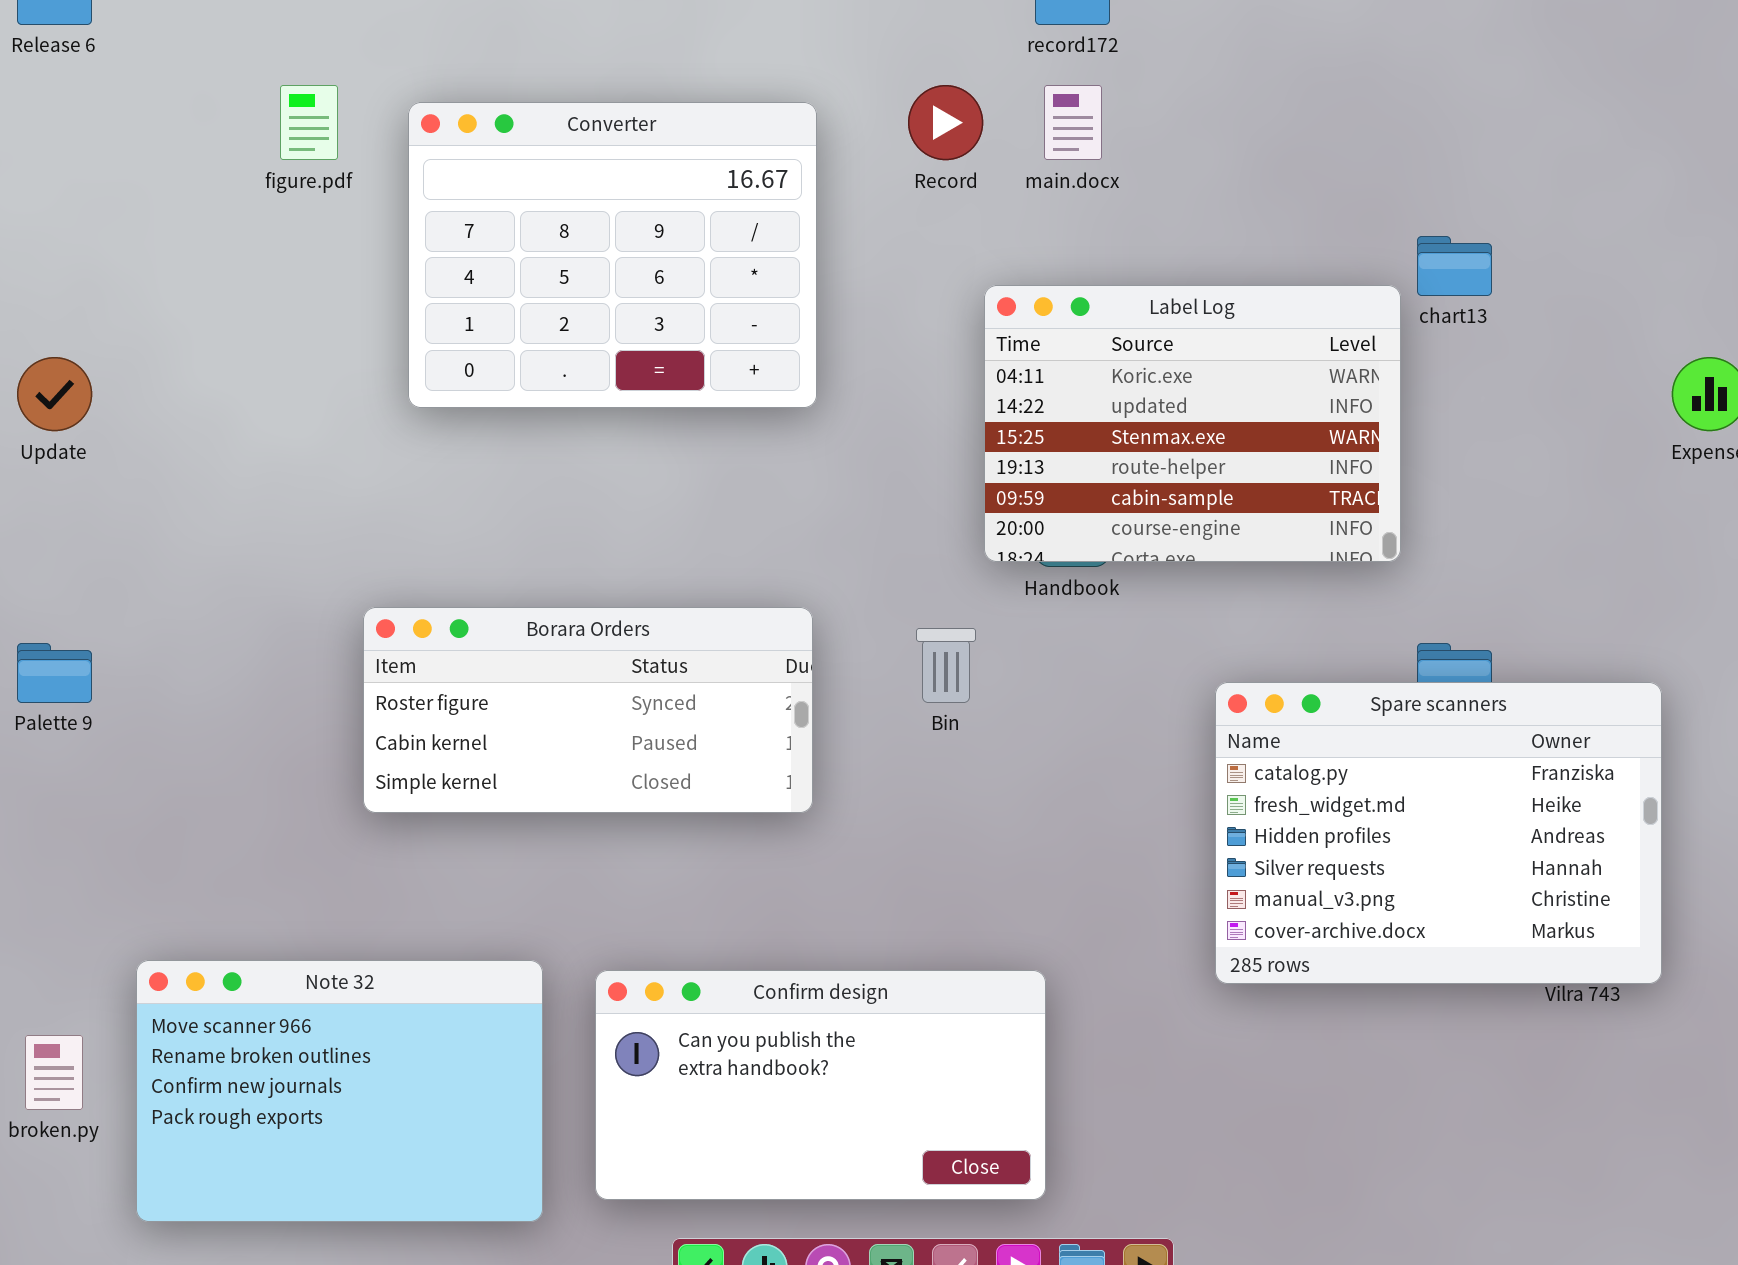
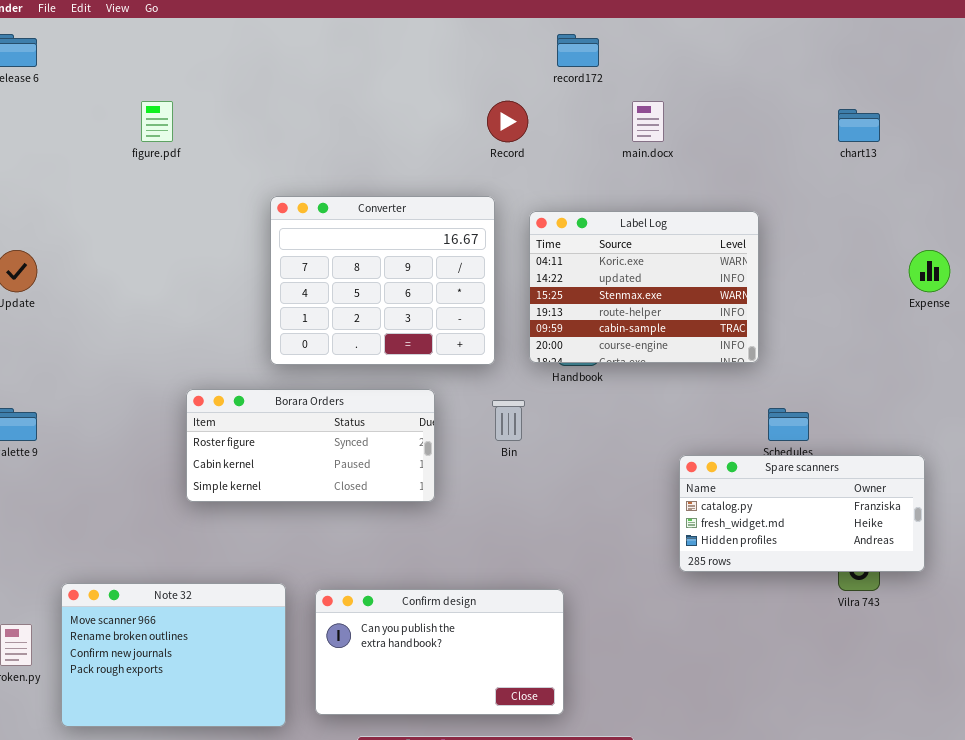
main.docx: [1044,85,1102,160] -> [632,101,664,142], moved
Converter: [408,102,817,408] -> [270,196,495,365], moved
chart13: [1417,236,1492,296] -> [838,109,880,142], moved
Spare scanners: [1215,682,1662,984] -> [679,455,925,572], moved, resized

